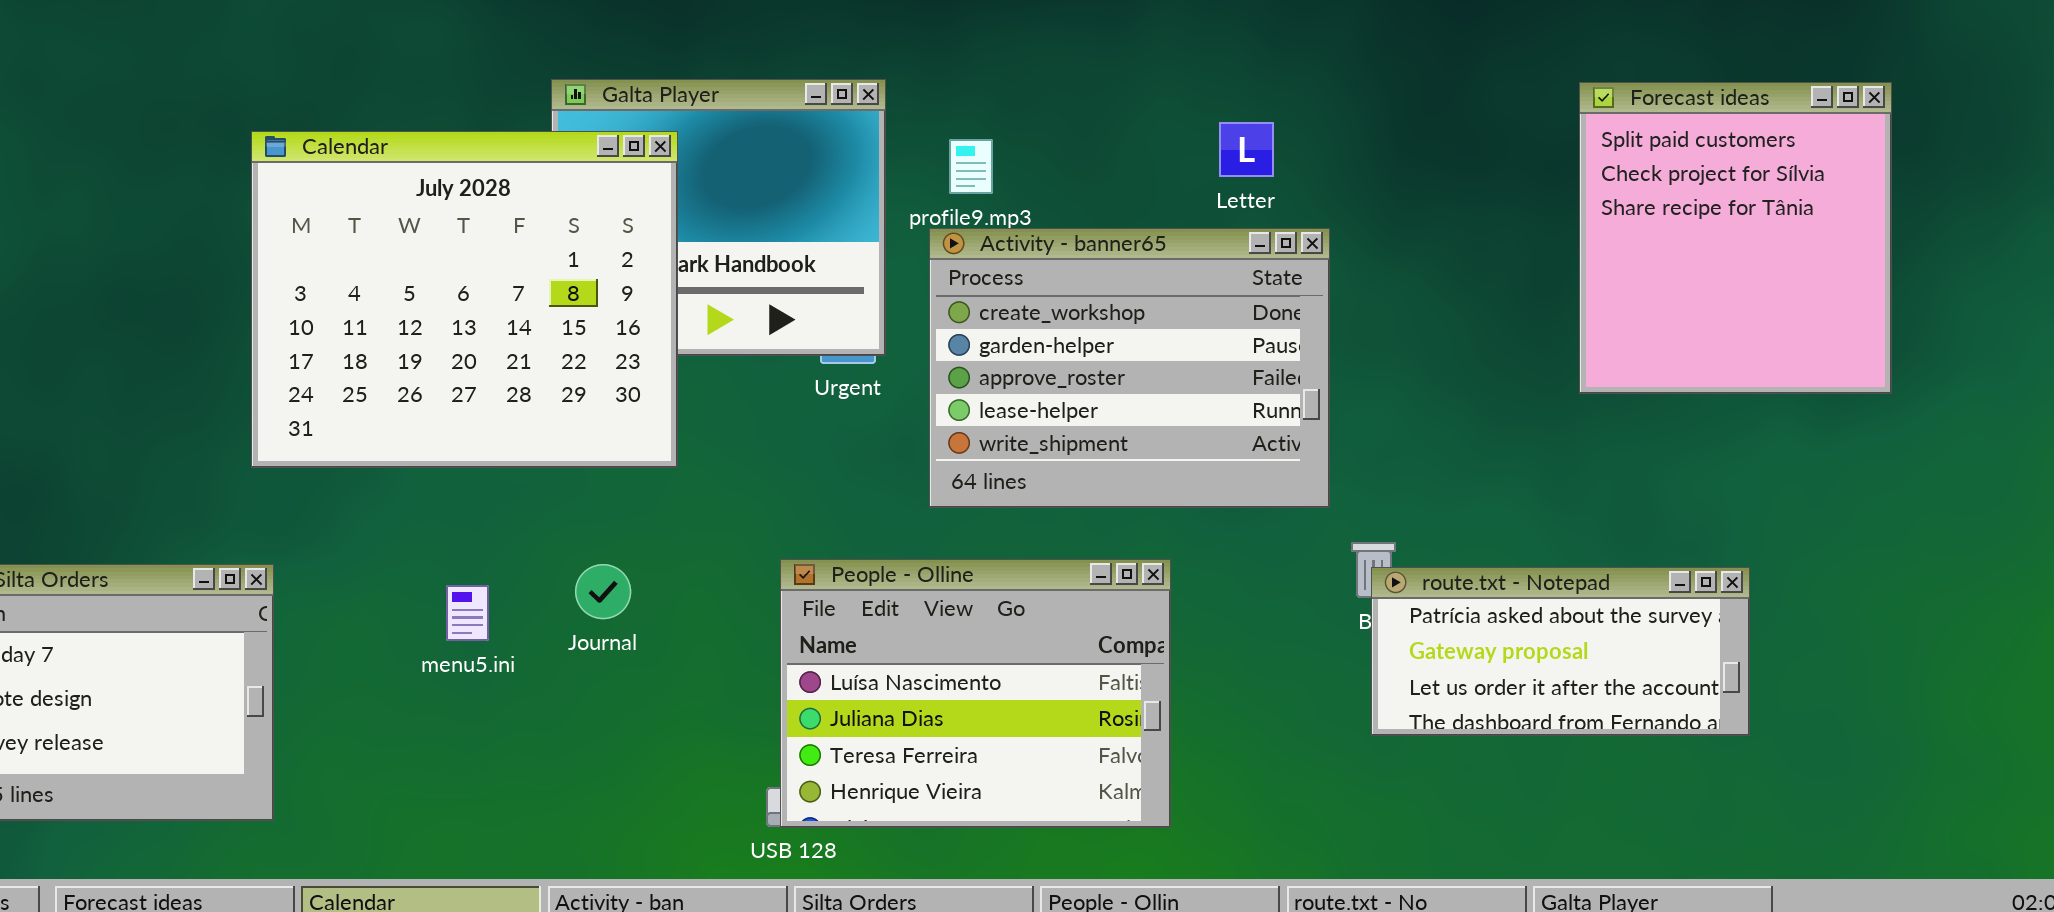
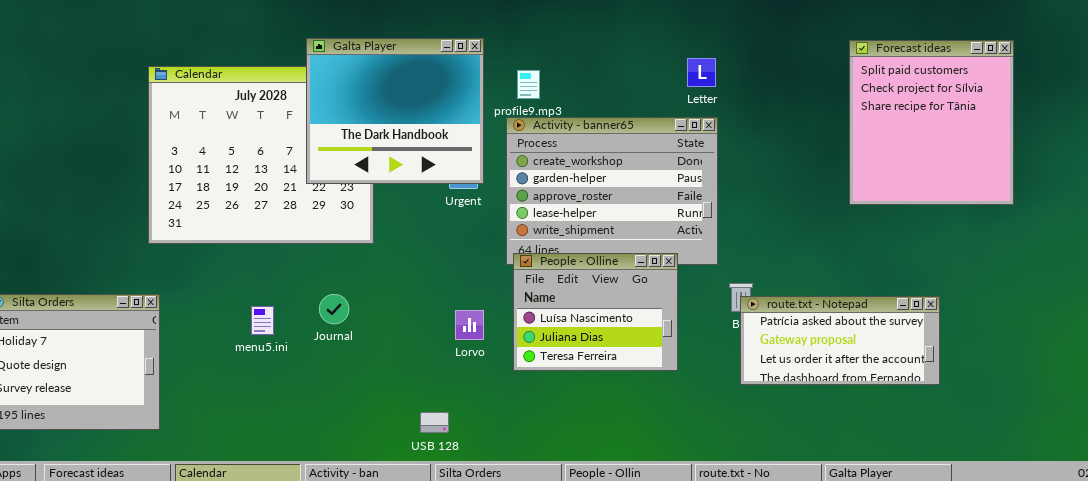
Galta Player: [551,79,886,356] -> [306,38,484,184], raised
Letter: [1219,122,1274,177] -> [687,58,716,87], moved
People - Olline: [780,559,1171,828] -> [513,253,678,371], moved, resized

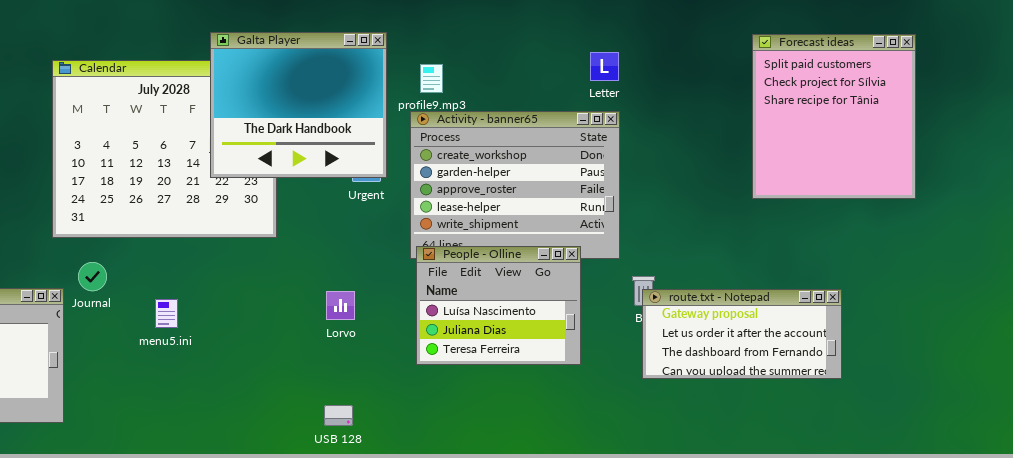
Journal: [319,294,349,324] -> [78,262,107,291], moved
route.txt - Notepad: [740,296,940,385] -> [642,289,842,379], scrolled down 1 row
Lorvo: [455,310,484,340] -> [326,291,355,320], moved

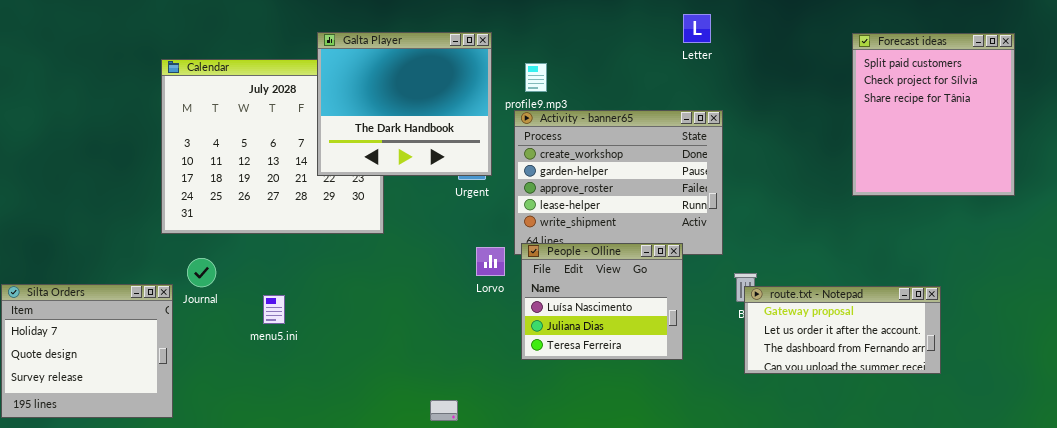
Letter: [590,52,619,81] -> [683,14,711,43], moved
Lorvo: [326,291,355,320] -> [476,247,505,276], moved

